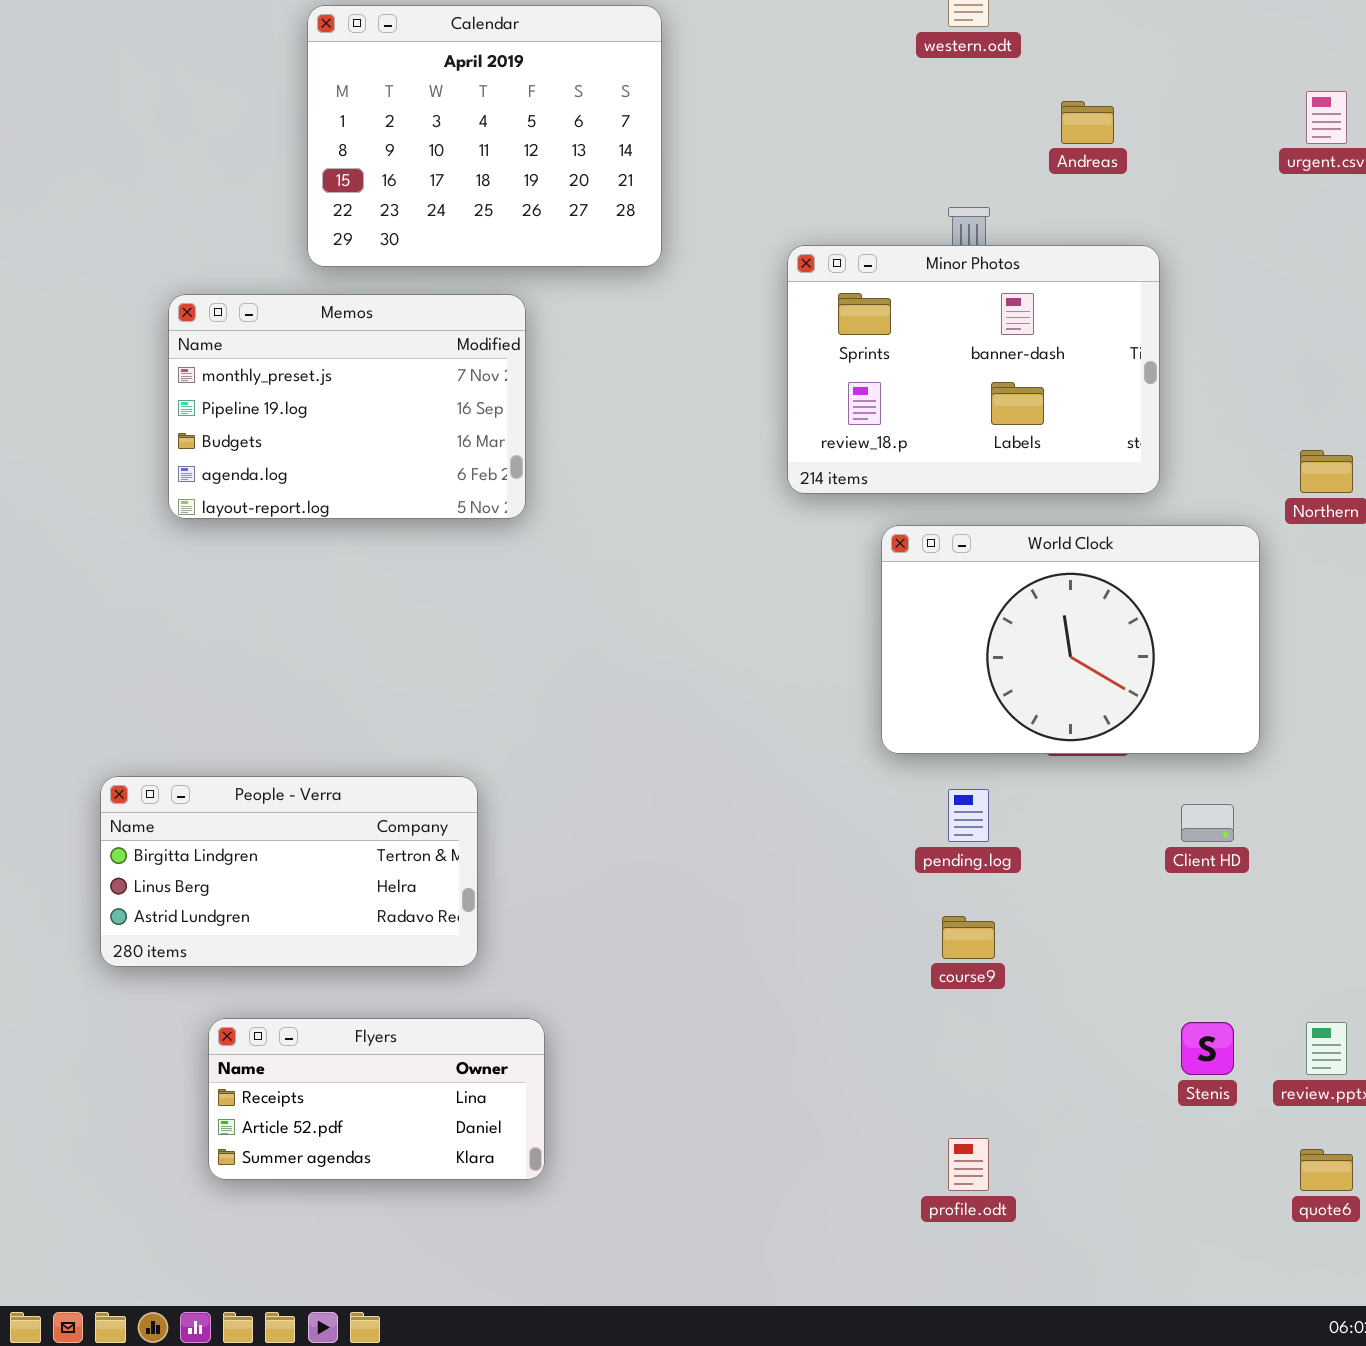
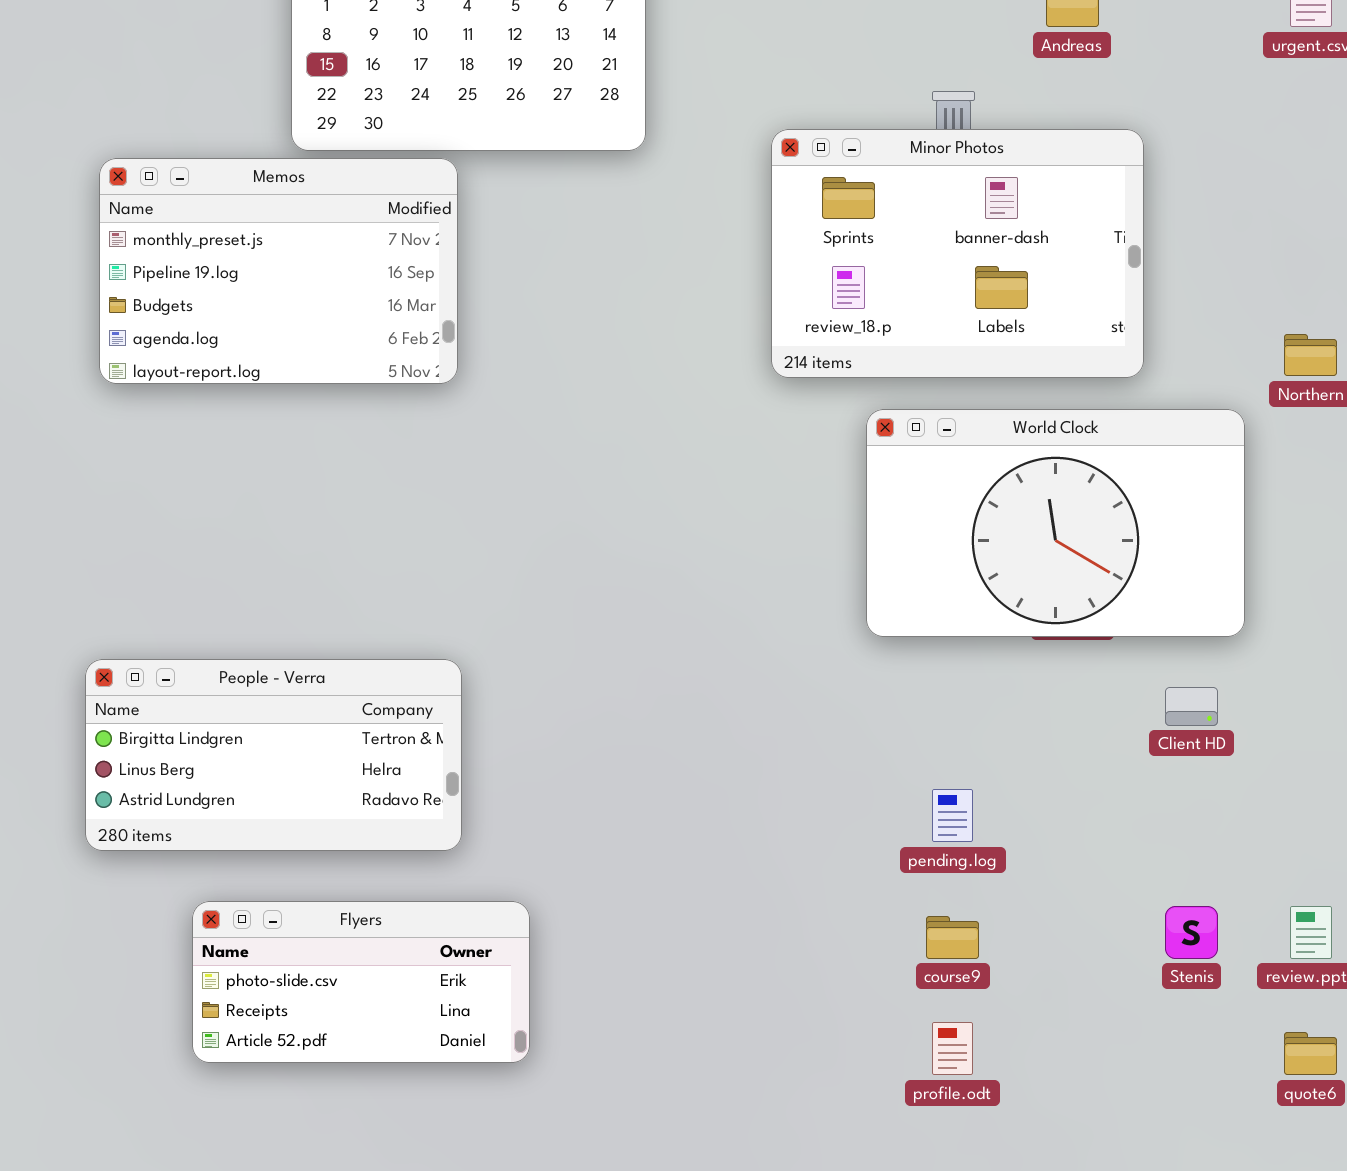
Memos: [168,294,526,519] -> [99,158,458,384], moved
pending.log: [948,789,989,842] -> [932,789,973,842], moved
course9: [942,916,995,959] -> [926,916,979,959], moved
Flyers: [208,1018,545,1180] -> [192,901,530,1063], scrolled up 1 row

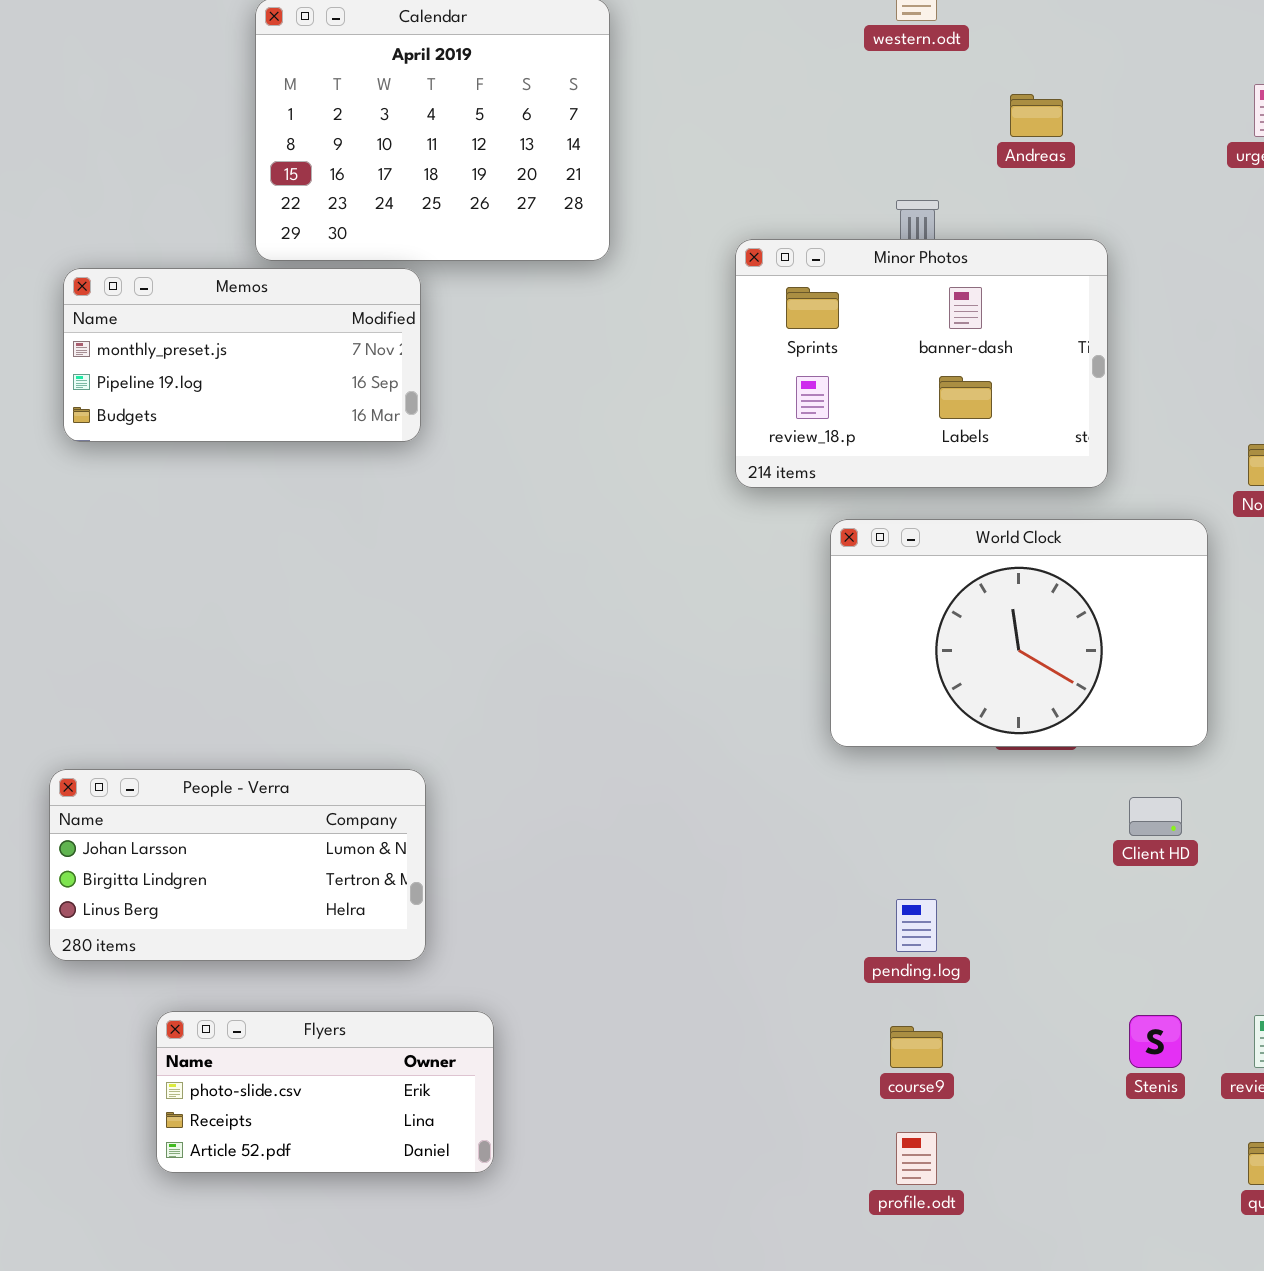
Memos: [99,158,458,384] -> [63,268,421,442], resized
People - Verra: [85,659,462,851] -> [49,769,426,961], scrolled up 1 row

